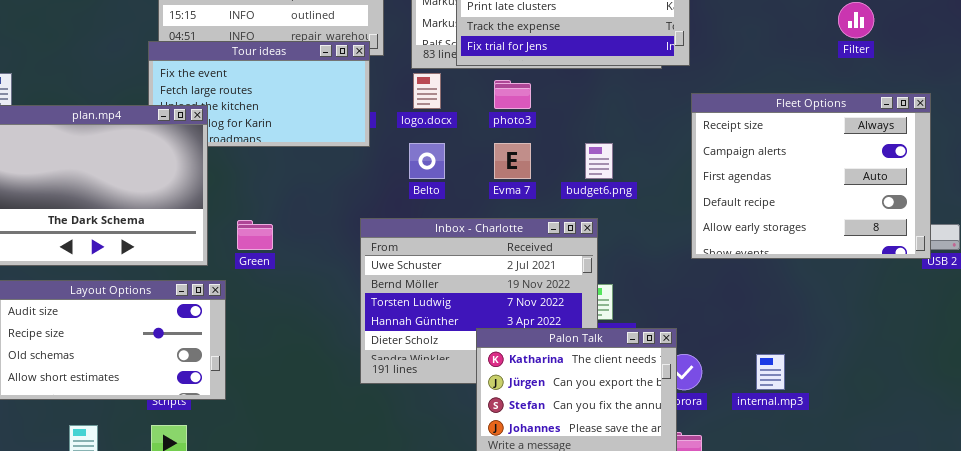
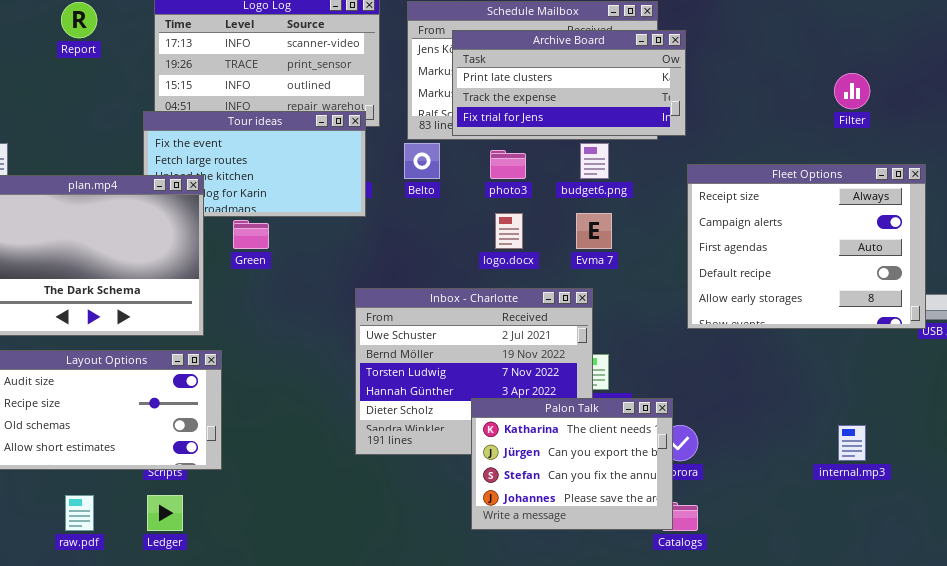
logo.docx: [413,73,441,109] -> [495,213,523,249], moved
Belto: [409,143,445,179] -> [404,143,440,179], moved
Evma 7: [494,143,531,179] -> [576,213,612,249], moved
budget6.png: [585,143,613,179] -> [580,143,609,179], moved
Green: [237,220,273,250] -> [233,220,269,249], moved
internal.mp3: [756,354,785,390] -> [838,425,866,461], moved

